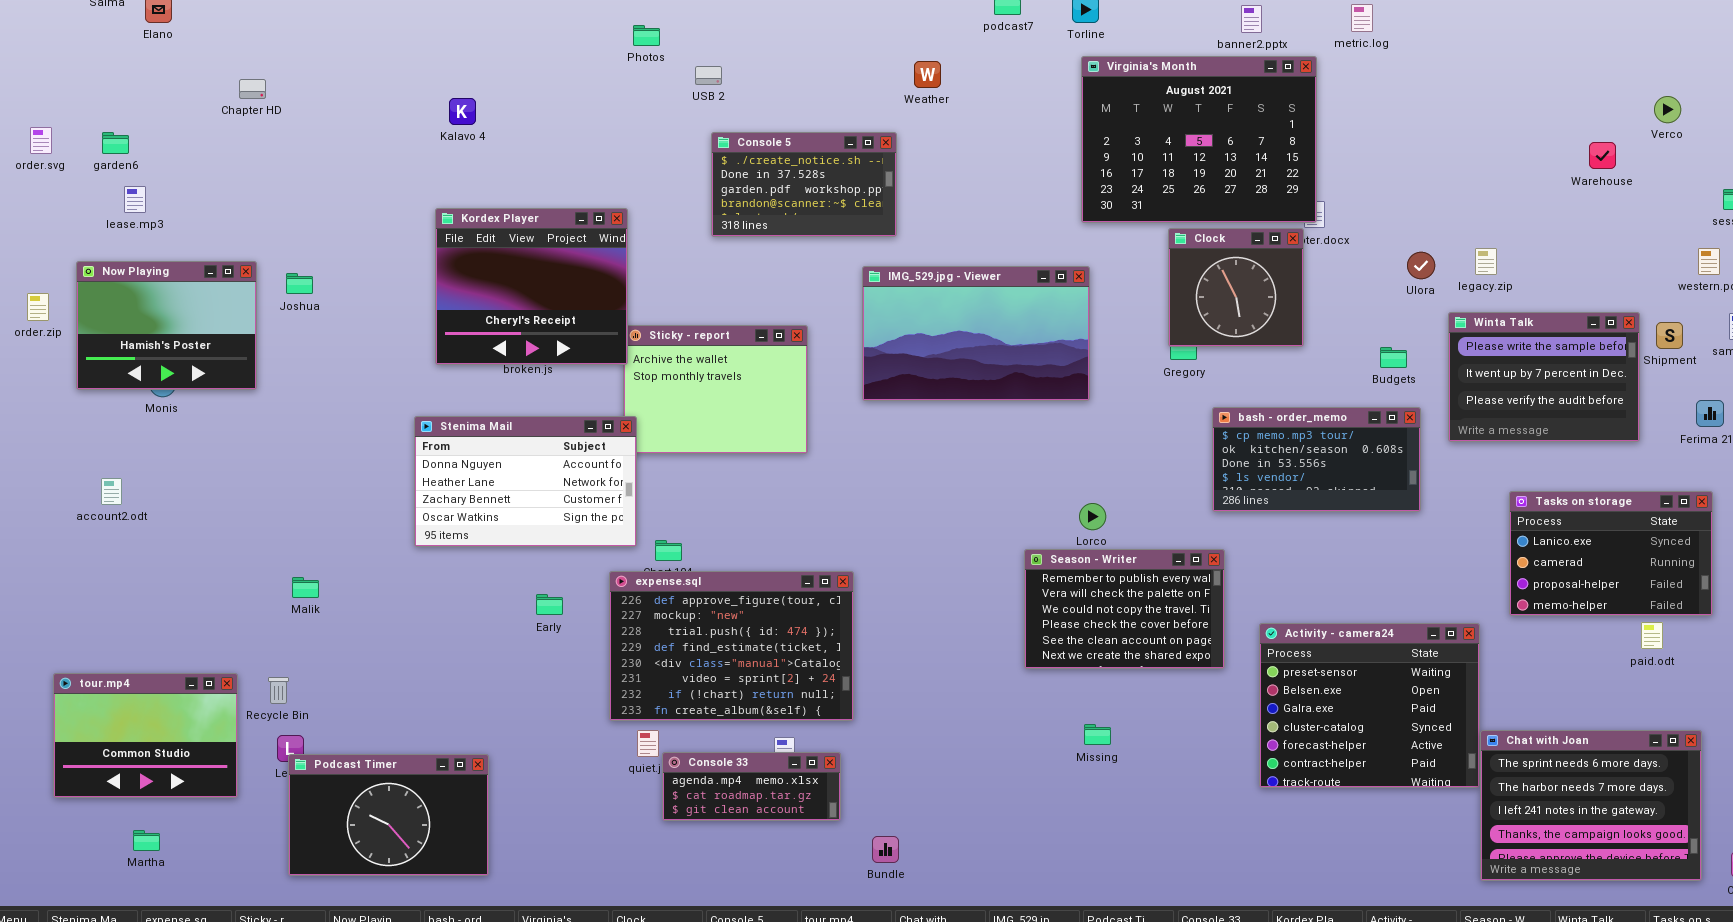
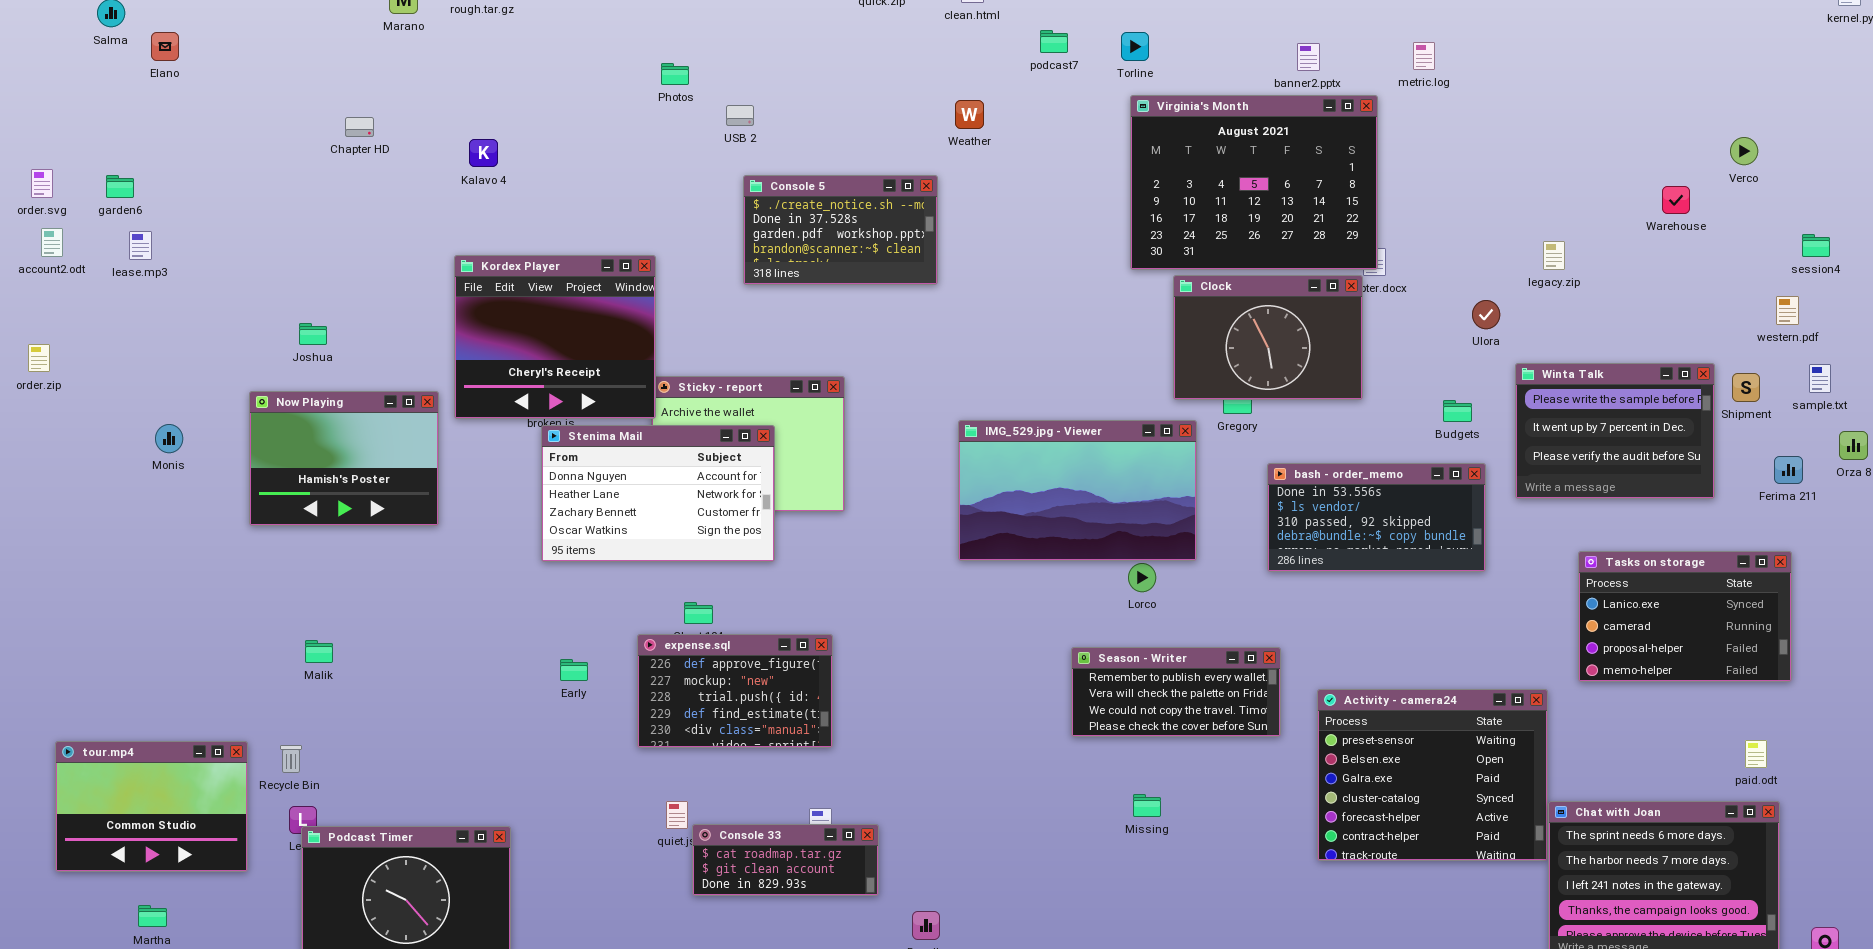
Chapter HD: [239,79,266,99] -> [345,117,374,137], moved
Clock: [1168,228,1304,347] -> [1173,275,1363,400], resized
legacy.zip: [1475,248,1497,275] -> [1543,241,1565,270], moved
Now Playing: [76,261,257,390] -> [249,391,439,526], moved
IMG_529.jpg - Viewer: [862,266,1090,401] -> [958,420,1197,561], moved
bash - order_memo: [1212,407,1421,512] -> [1267,463,1486,572], scrolled down 2 rows
Stenima Mail: [414,416,637,547] -> [541,425,775,562], moved
account2.odt: [101,478,122,505] -> [41,228,63,257], moved
Season - Writer: [1024,549,1225,669] -> [1071,647,1281,737], resized
expense.sql: [609,571,854,721] -> [637,634,833,748], resized
paid.odt: [1641,622,1663,649] -> [1745,740,1767,768], moved
Console 33: [662,752,841,821] -> [692,824,879,896], scrolled down 1 row

